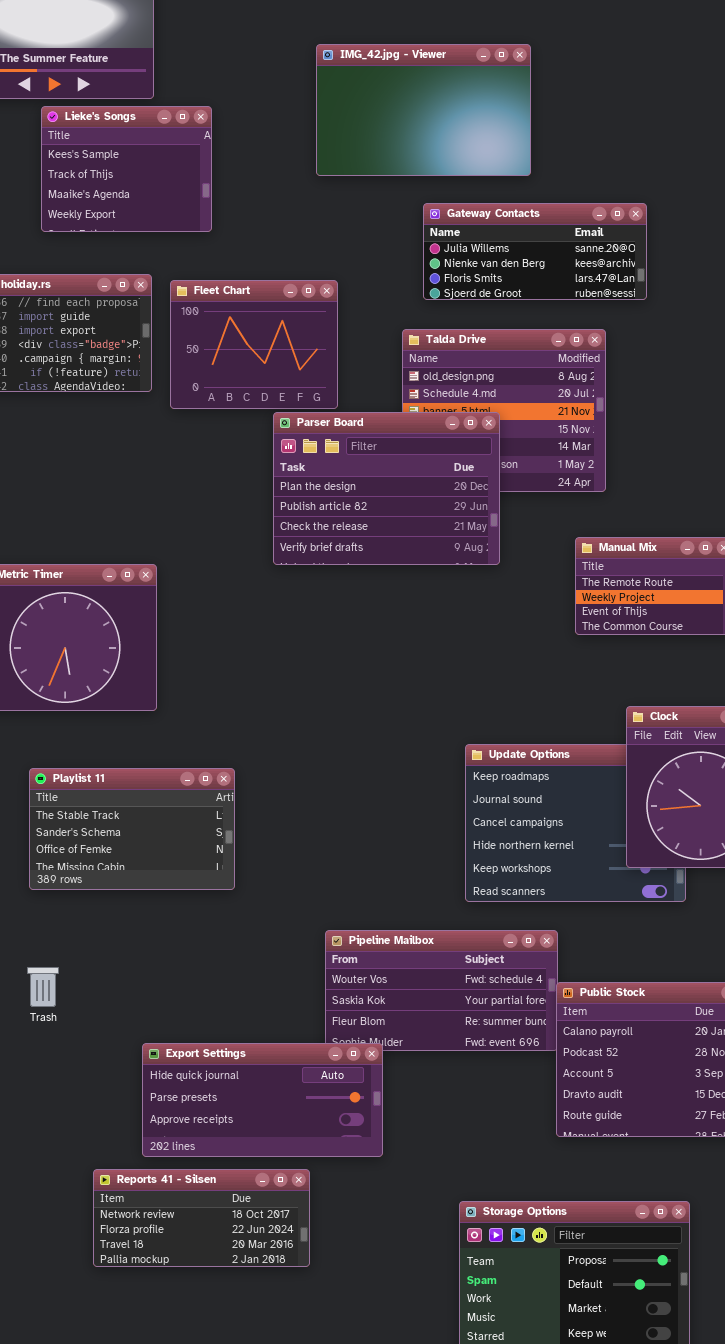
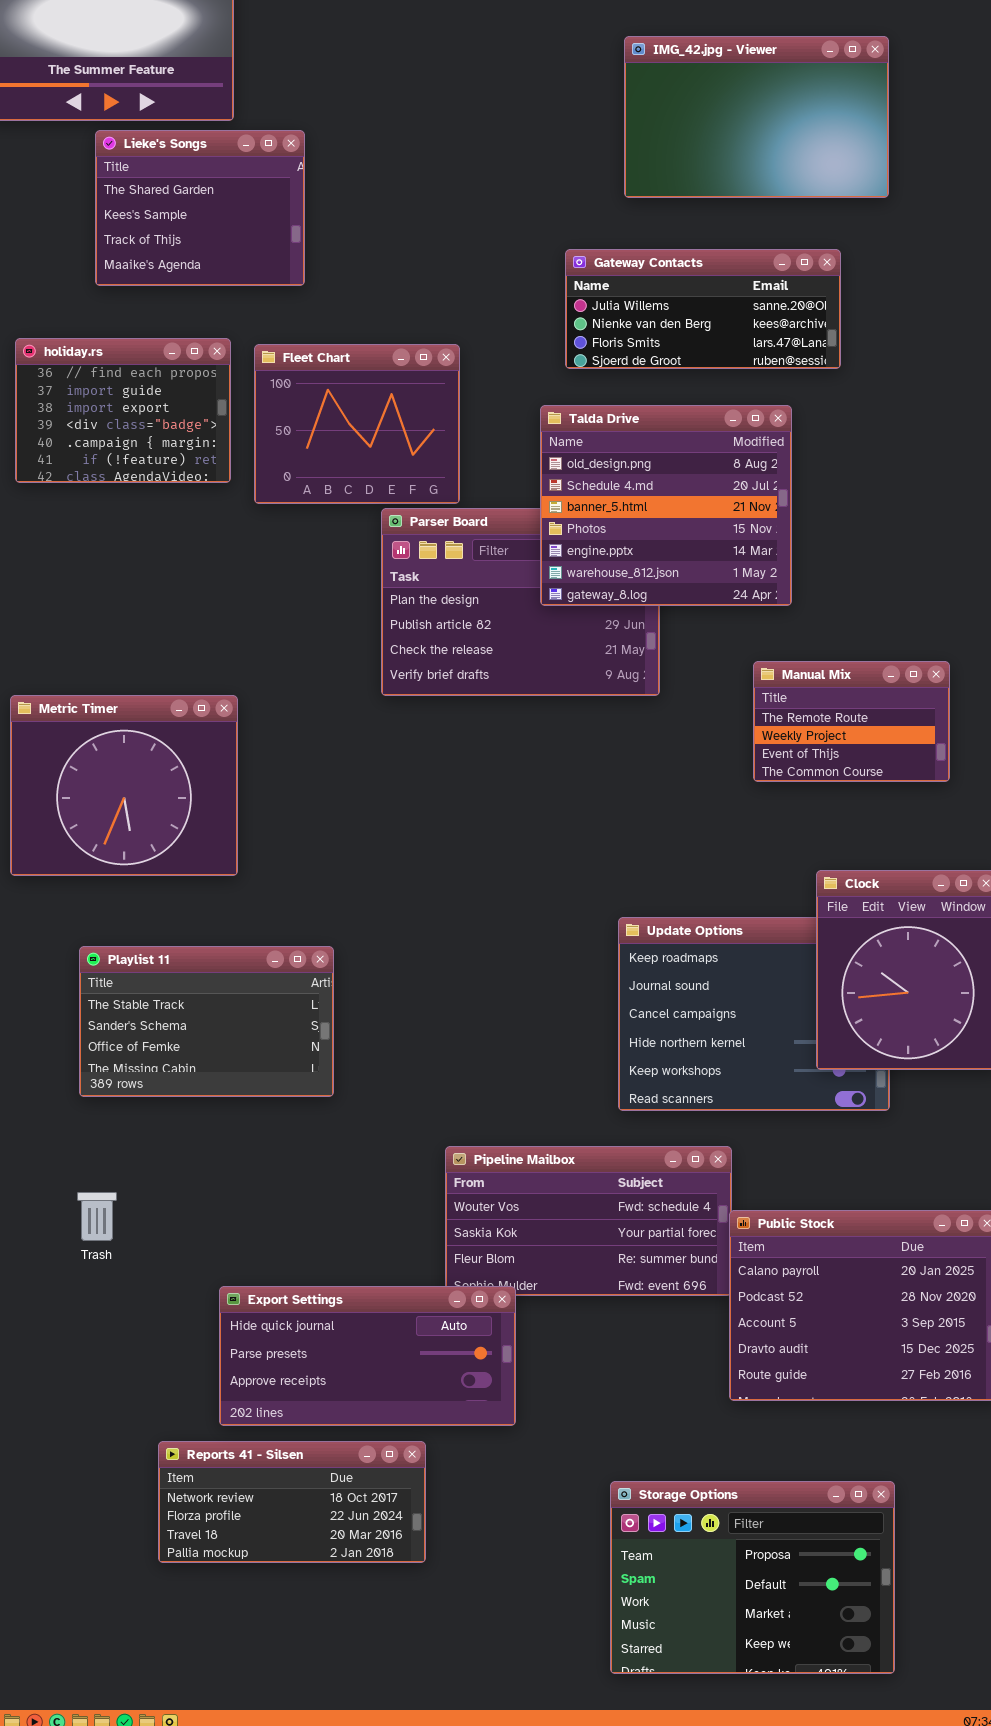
IMG_42.jpg - Viewer: [316,44,531,176] -> [624,36,889,198], moved
Lieke's Songs: [41,106,212,232] -> [95,130,305,286], scrolled up 1 row
Talda Drive: [402,329,606,492] -> [540,405,792,606], raised

